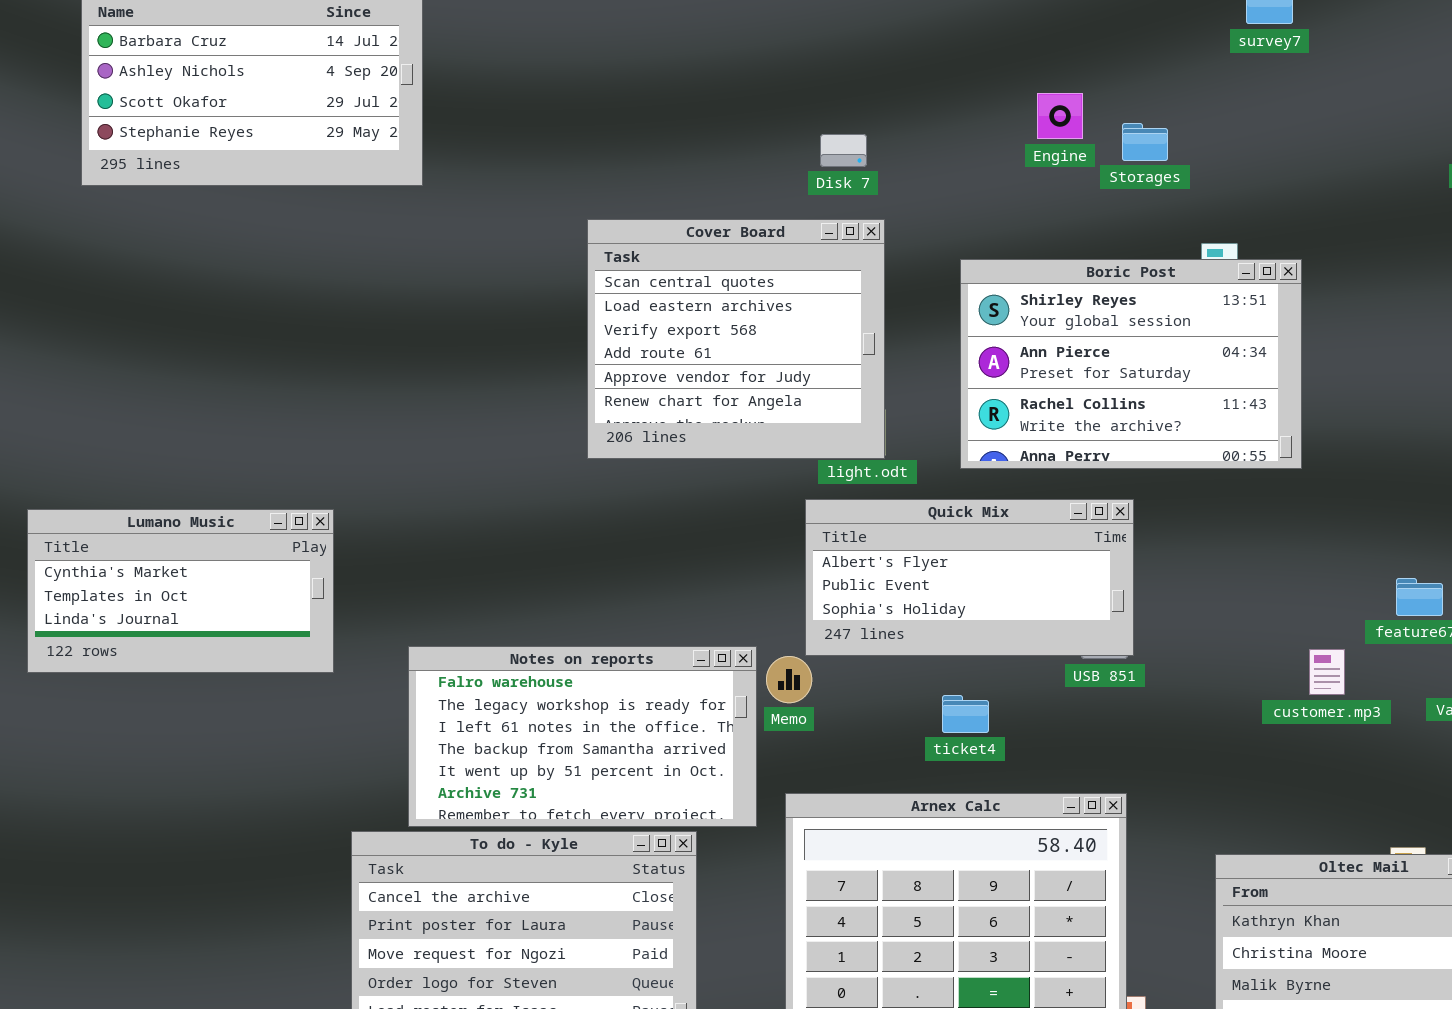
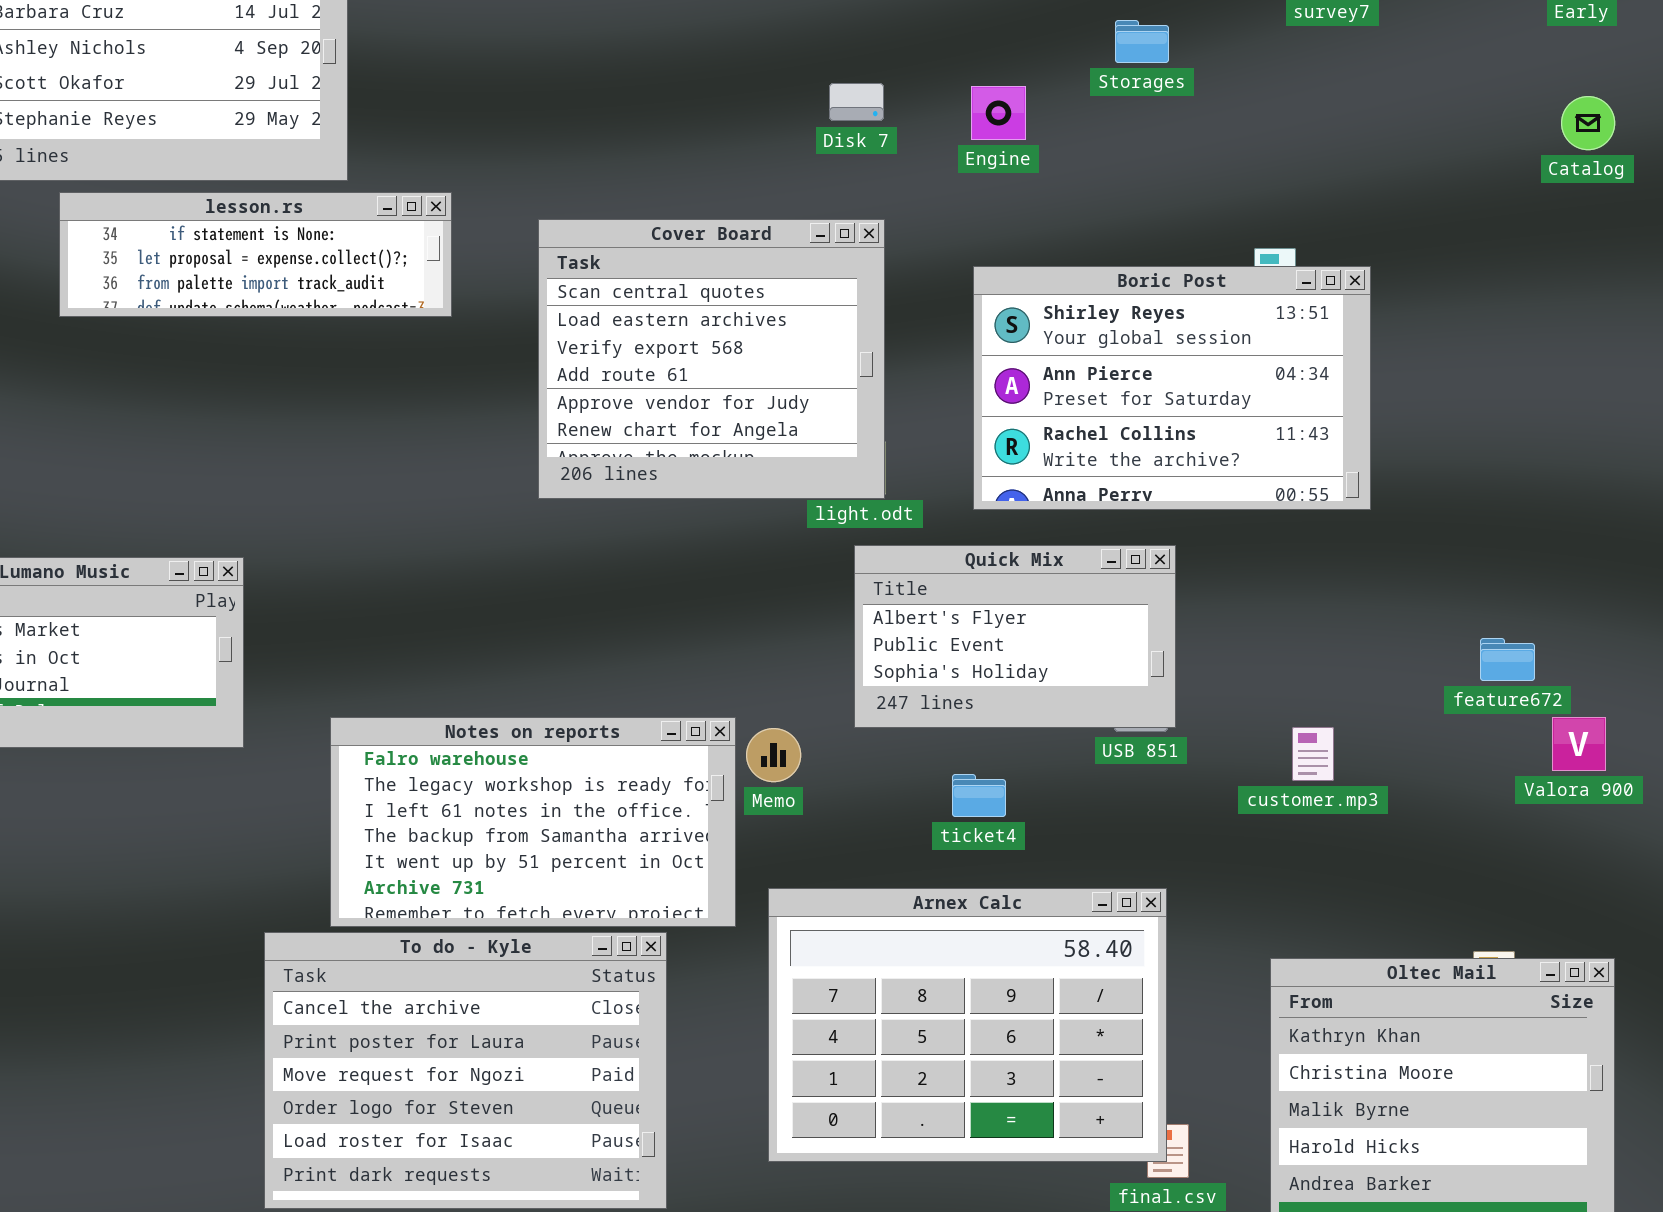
Engine: [1037,93,1083,139] -> [971,86,1026,140], moved
Storages: [1122,123,1168,161] -> [1115,20,1169,63], moved
Disk 7: [820,134,867,167] -> [829,83,884,121], moved
lesson.rs: none -> [59,192,452,317], opened
Quick Mix: [805,499,1134,656] -> [854,545,1176,728], resized
customer.mp3: [1309,649,1345,695] -> [1292,727,1334,781], moved

